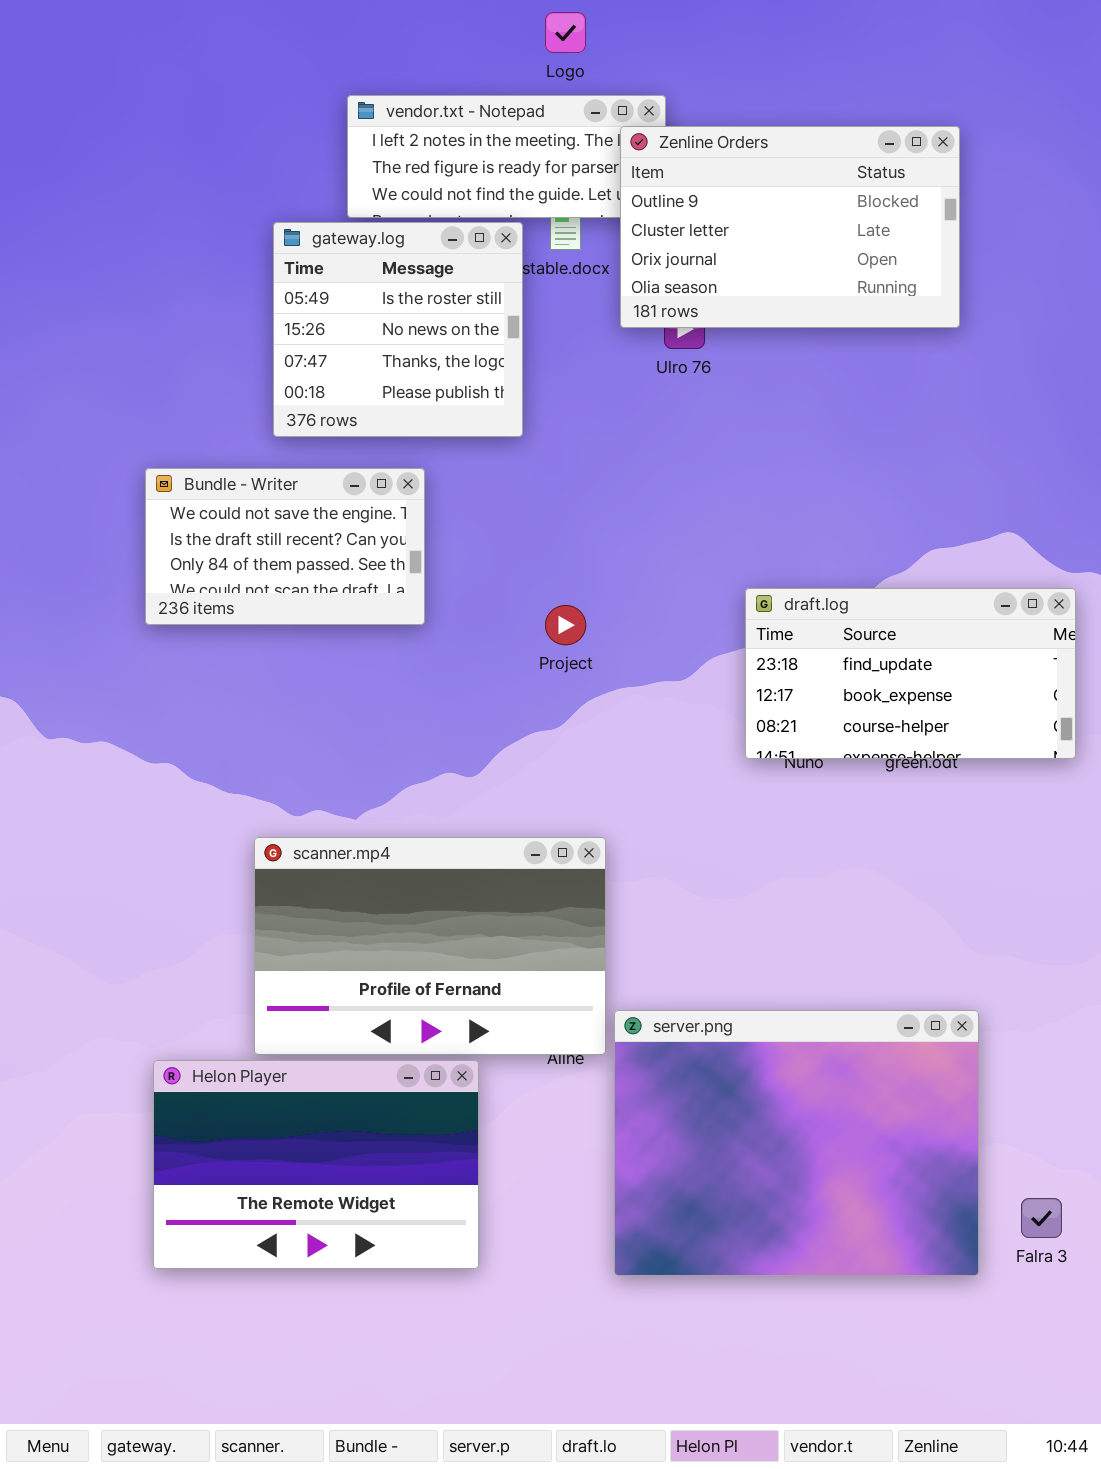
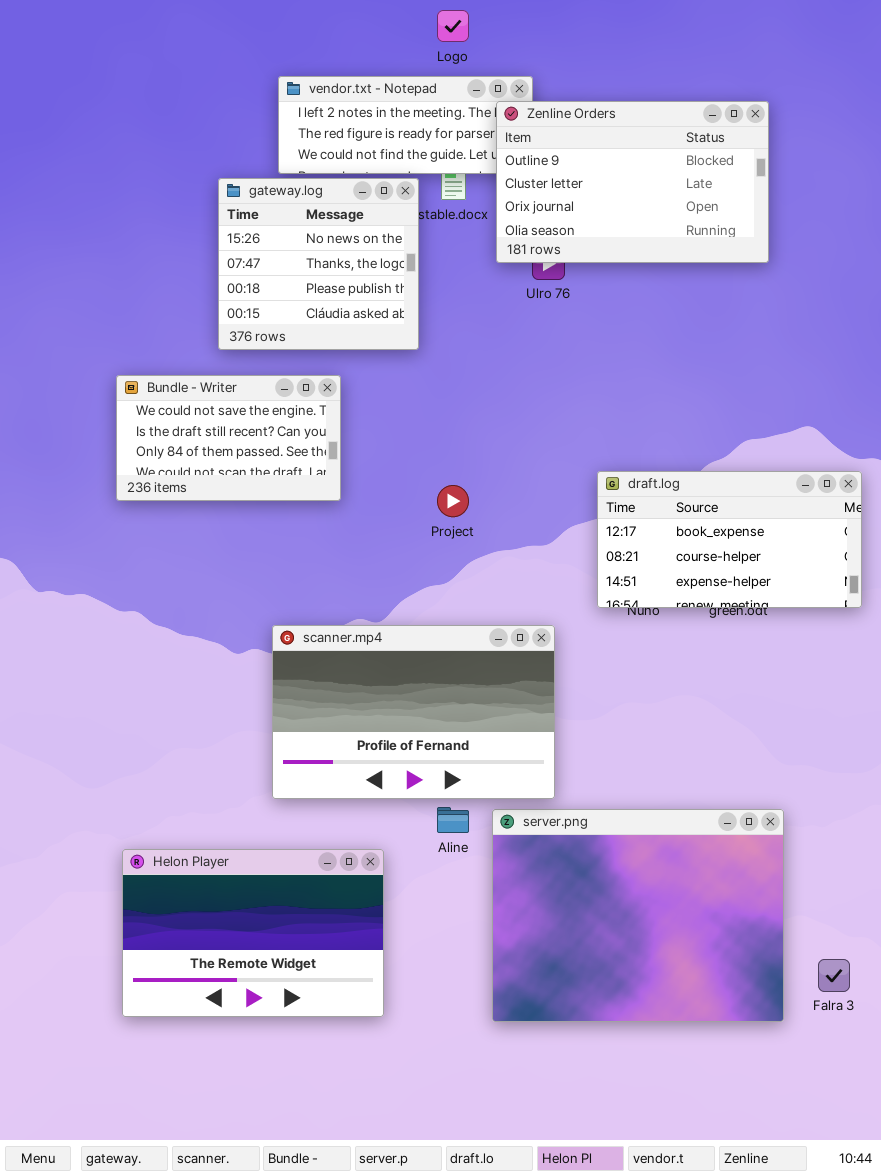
gateway.log: [273,222,523,437] -> [218,178,419,350], scrolled down 1 row
draft.log: [745,588,1076,759] -> [597,471,862,608], scrolled down 1 row
scanner.mp4: [254,837,606,1055] -> [272,625,555,799], moved

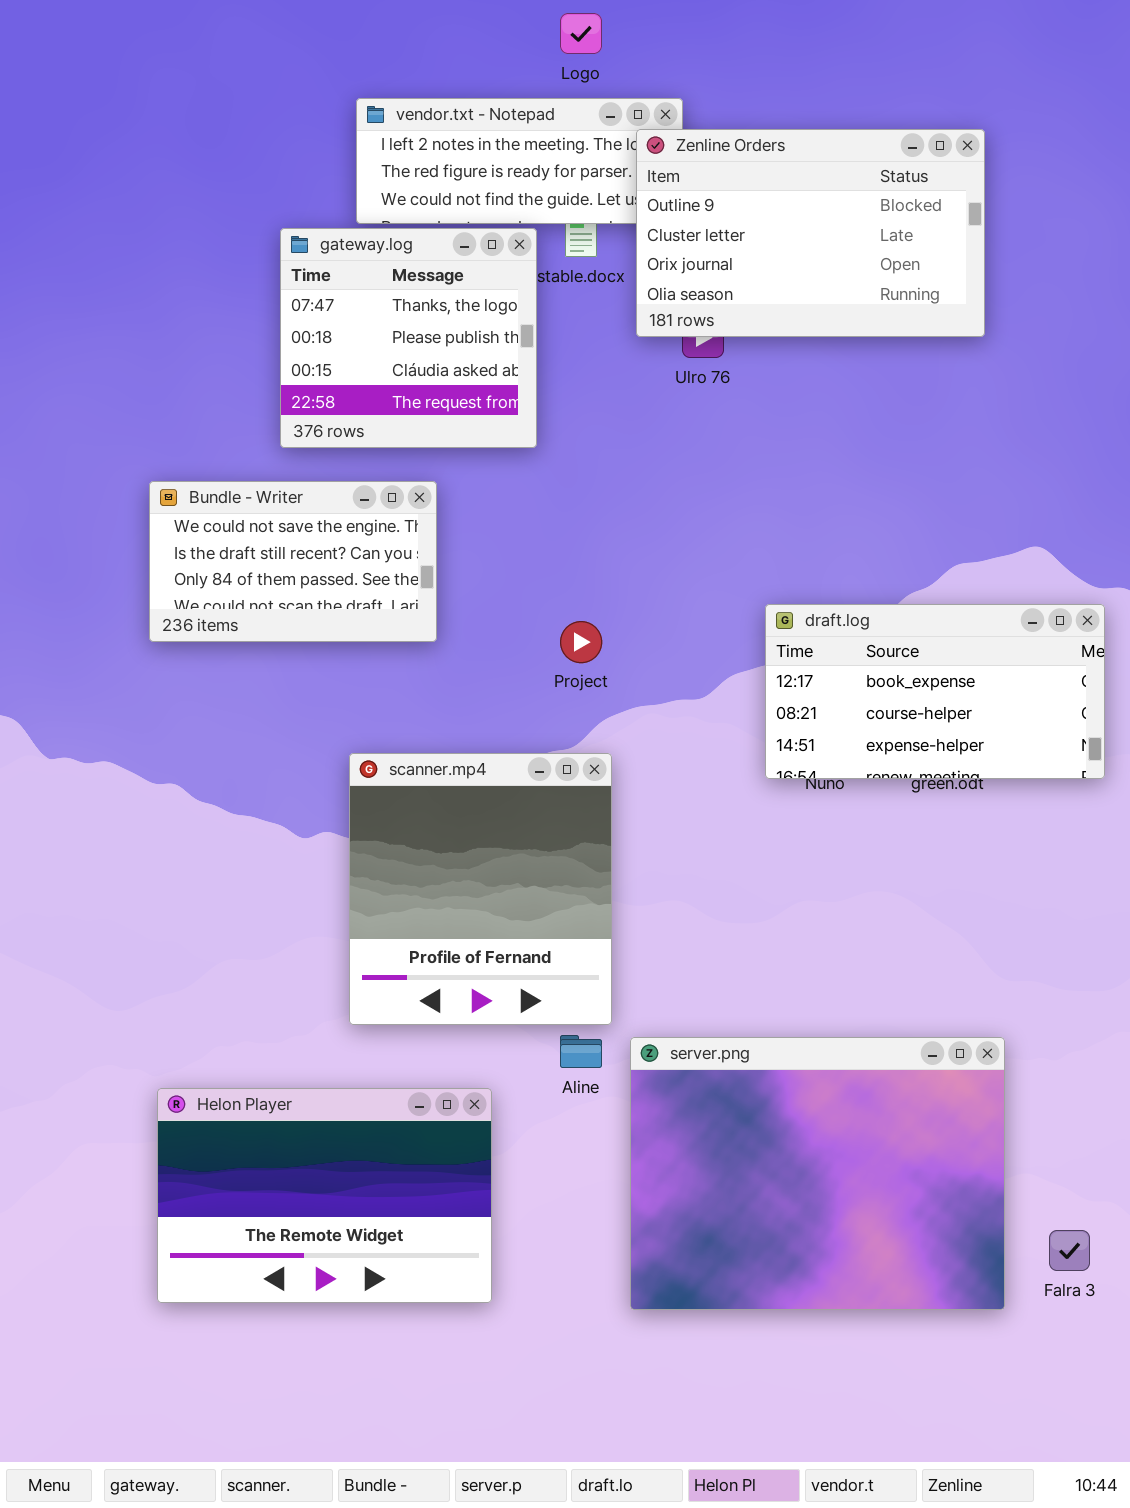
gateway.log: [218,178,419,350] -> [280,228,537,448], scrolled down 1 row
scanner.mp4: [272,625,555,799] -> [349,753,612,1025], resized

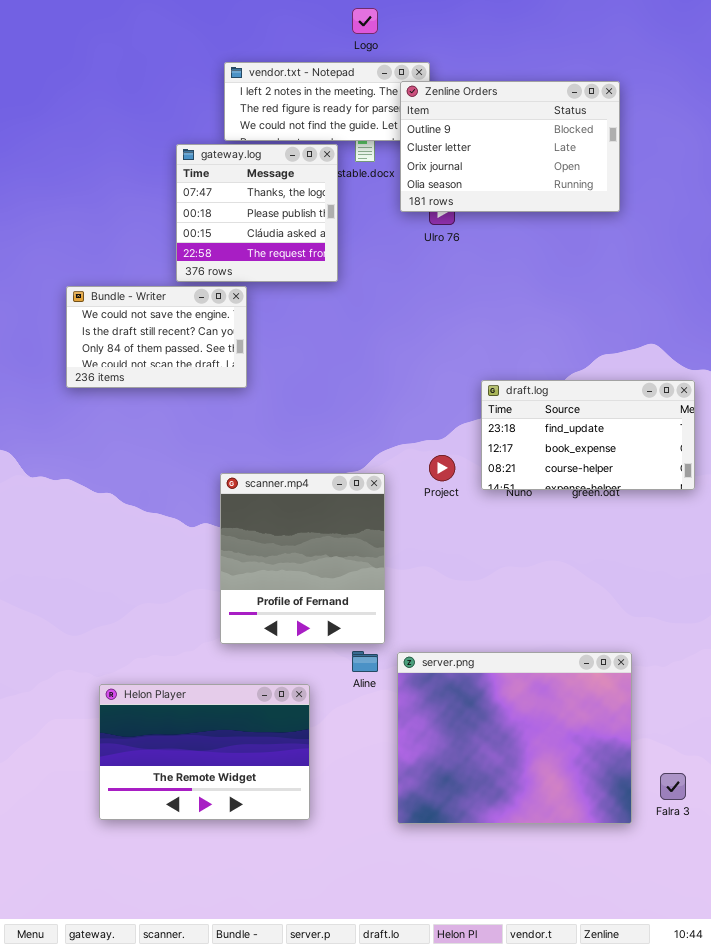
Bundle - Writer: [149,481,437,642] -> [66,286,247,388], moved
draft.log: [765,604,1105,779] -> [481,380,695,490], scrolled up 1 row
Project: [560,621,602,663] -> [429,455,455,481], moved

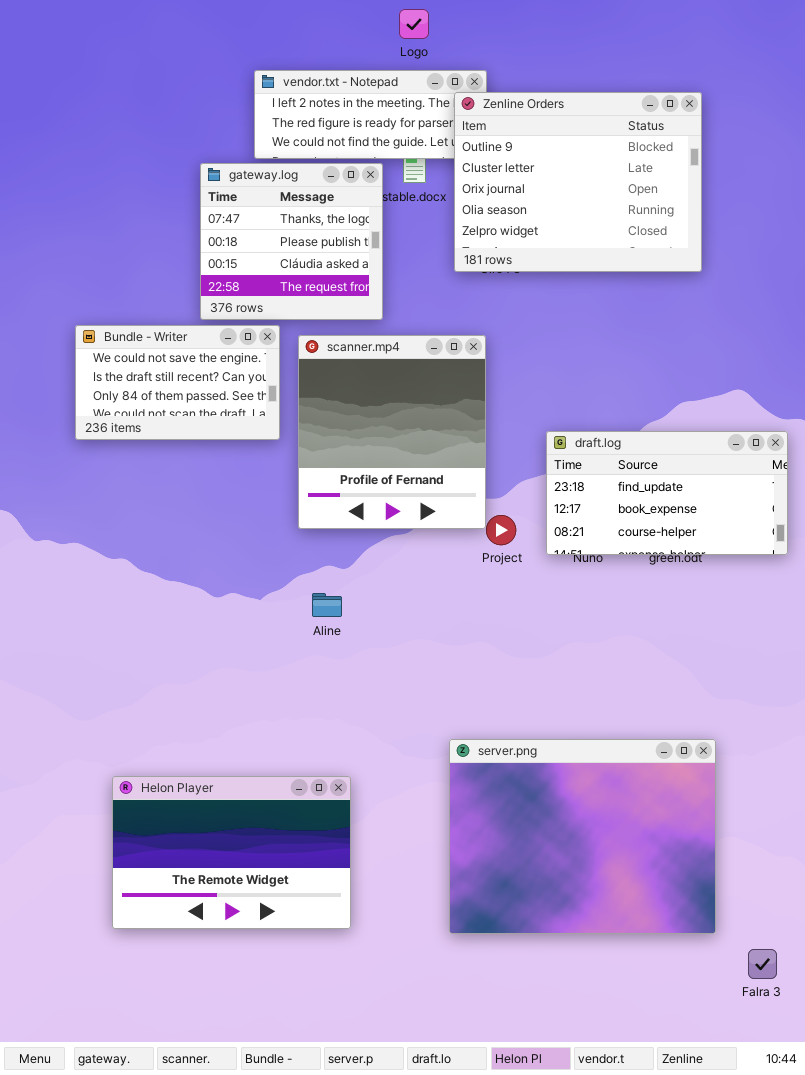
Zenline Orders: [400,81,620,212] -> [454,92,702,272], resized
scanner.mp4: [220,473,385,644] -> [298,335,486,529], moved
Aline: [352,651,378,672] -> [312,593,342,617], moved
Falra 3: [660,773,686,800] -> [748,949,777,979], moved

